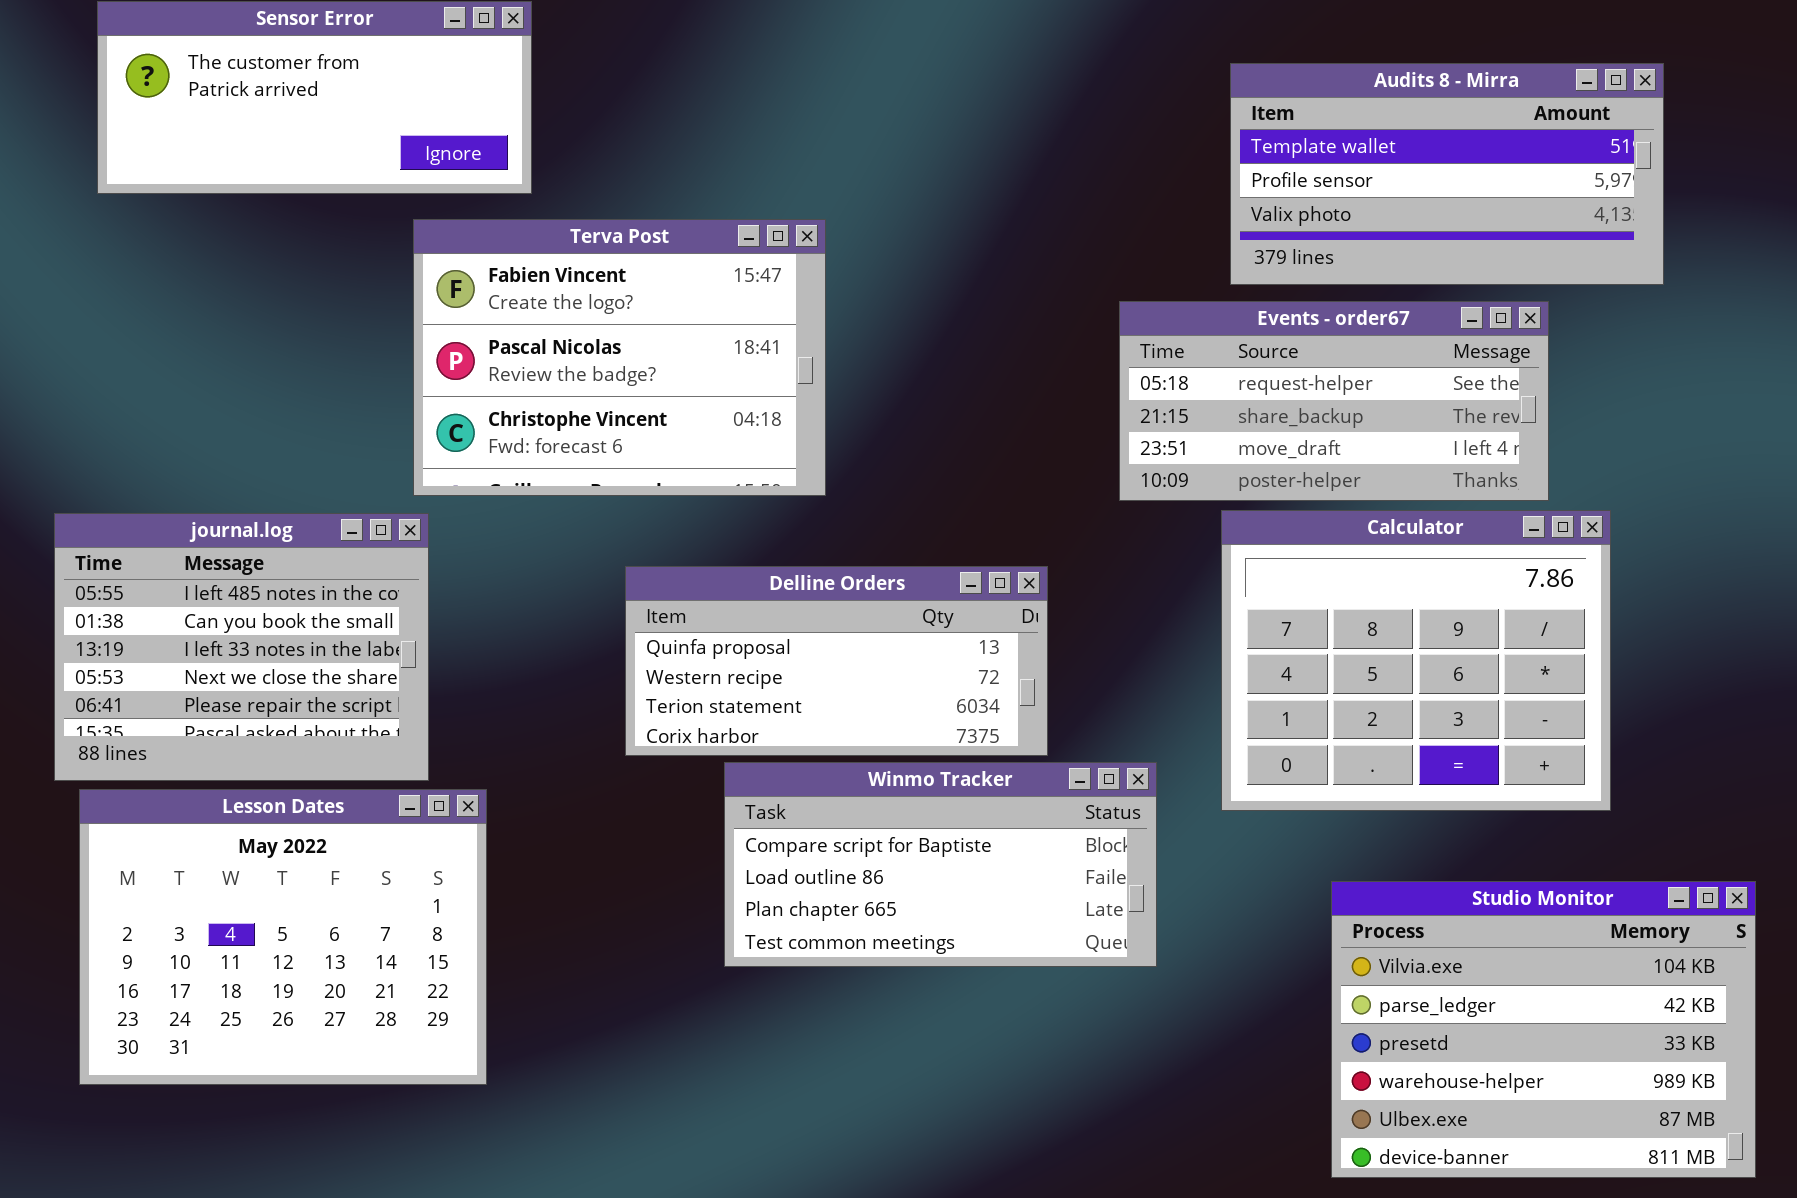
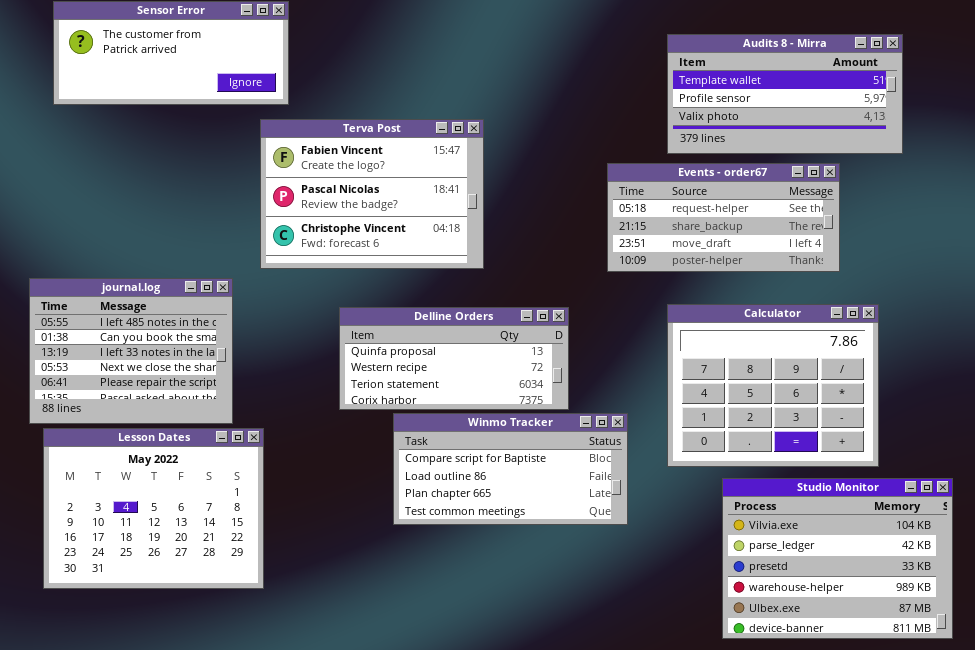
Terva Post: [413,219,826,496] -> [260,119,484,269], moved
Calculator: [1221,510,1611,811] -> [667,304,879,467], moved

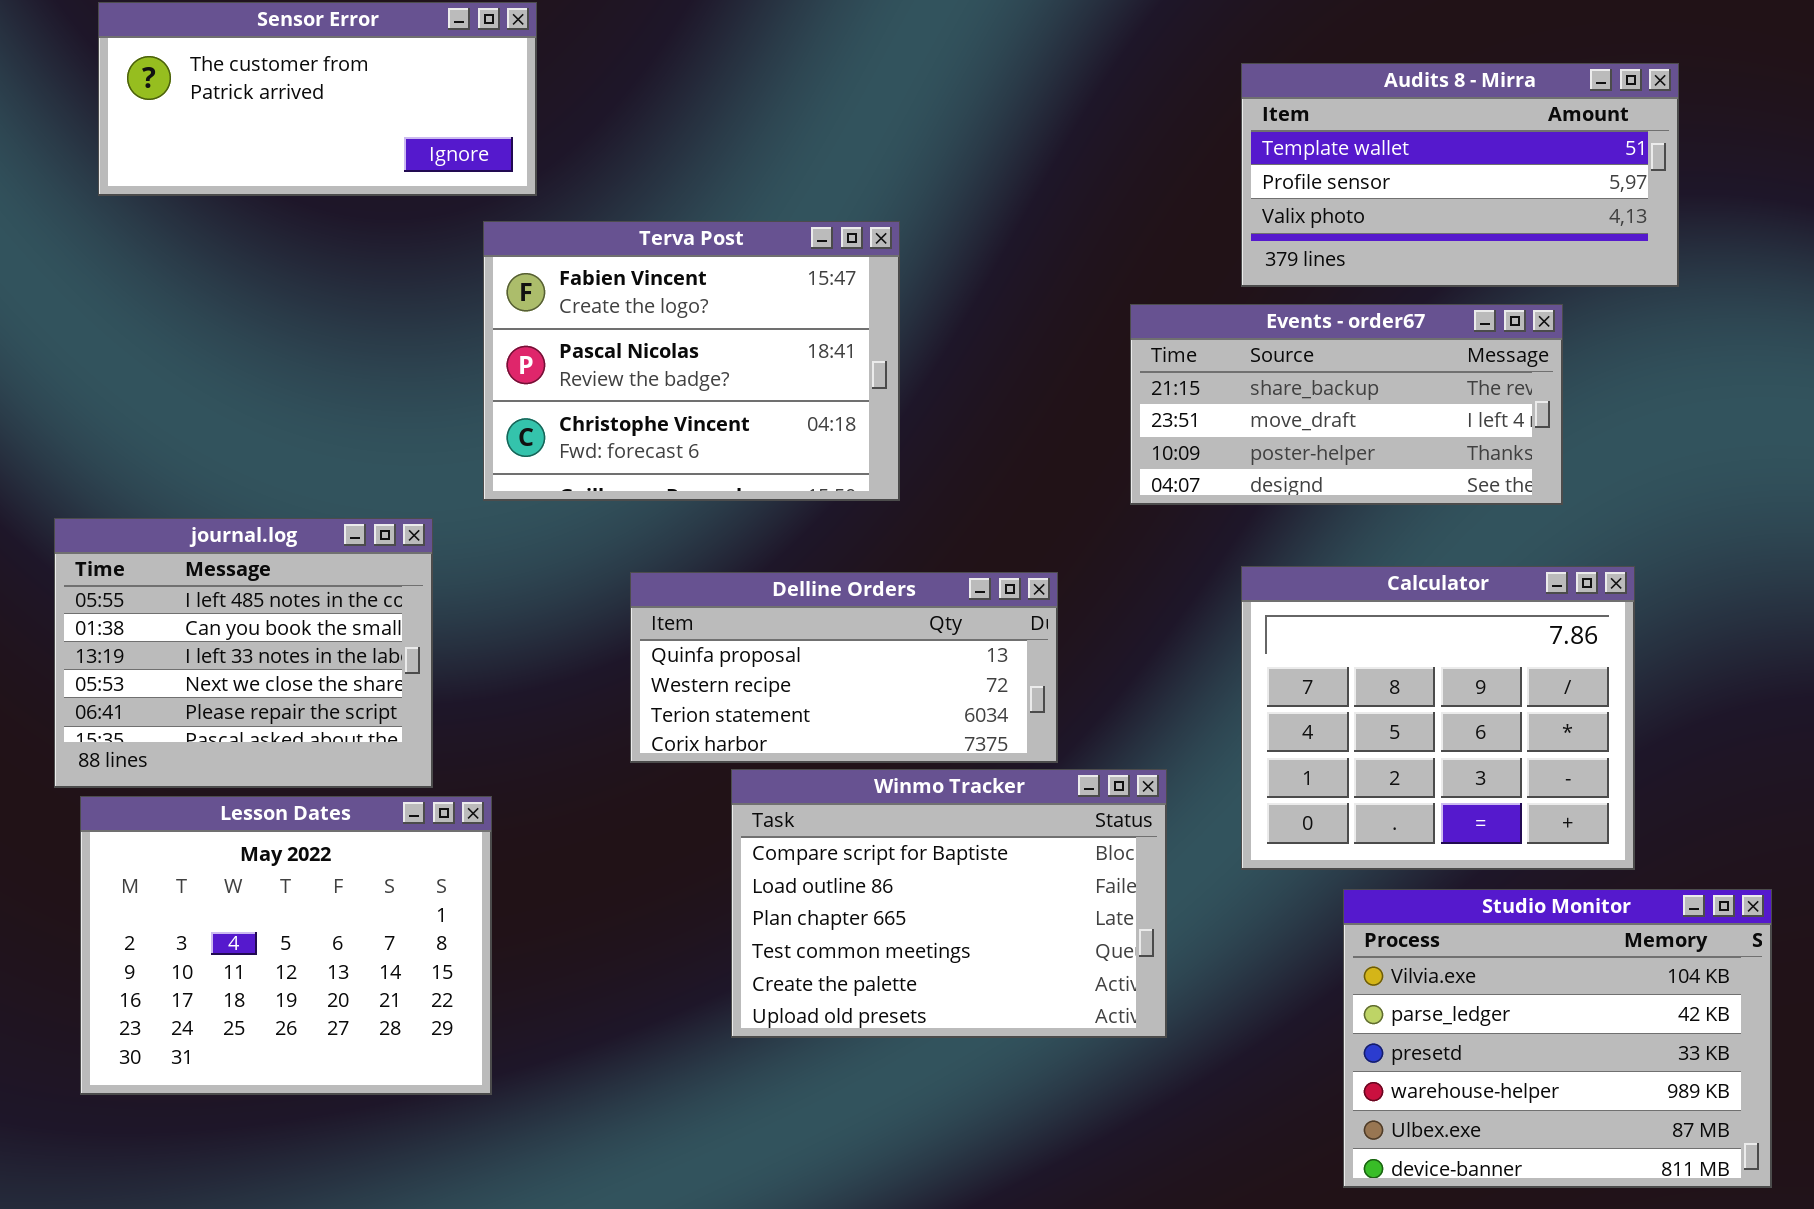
Events - order67: [607,163,840,272] -> [1130,304,1563,505], scrolled down 1 row
Winmo Tracker: [393,413,628,525] -> [731,769,1167,1038], resized

